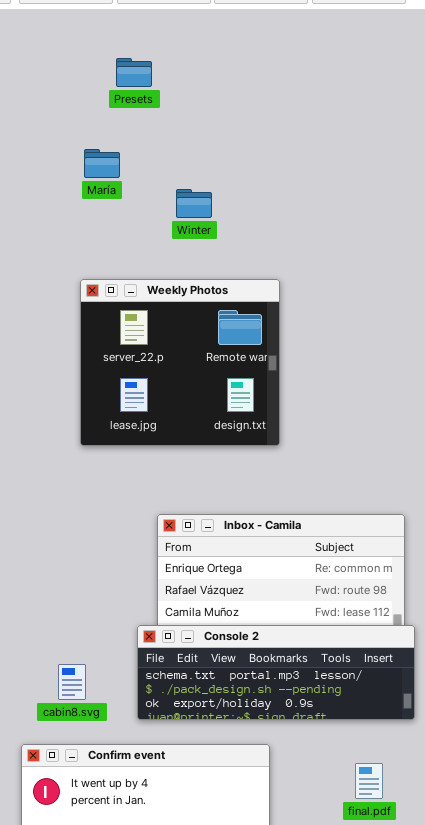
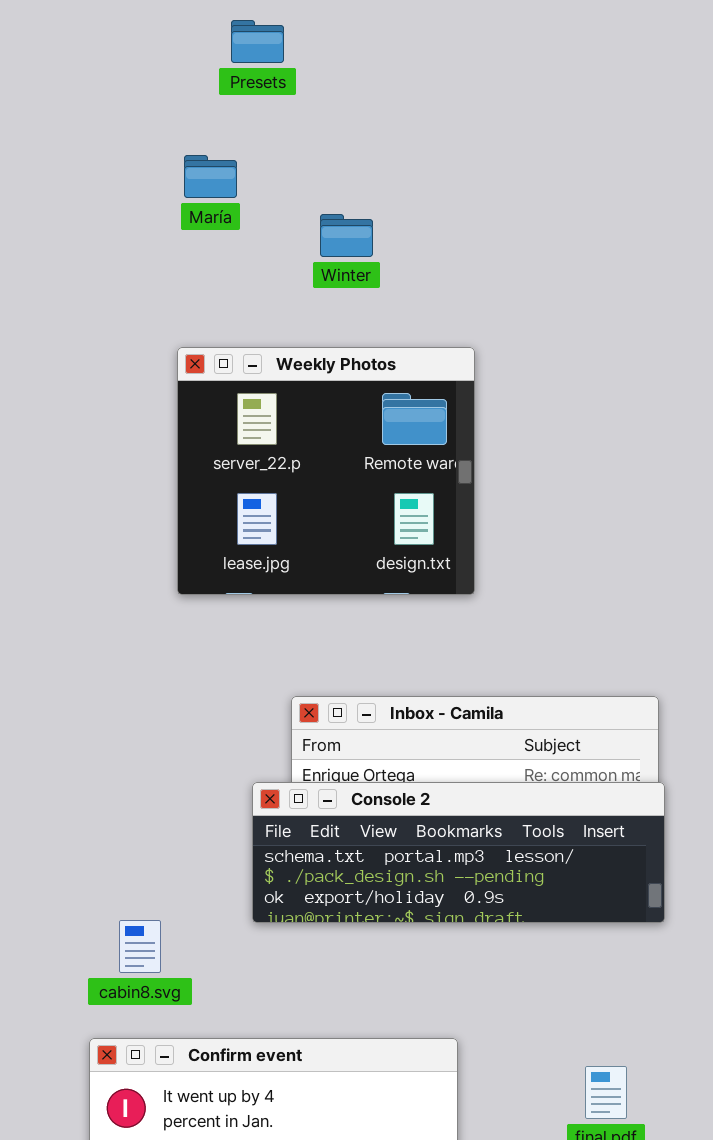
Console 2: [137,625,415,720] -> [252,782,665,923], moved
cabin8.svg: [58,664,86,700] -> [119,920,161,973], moved

